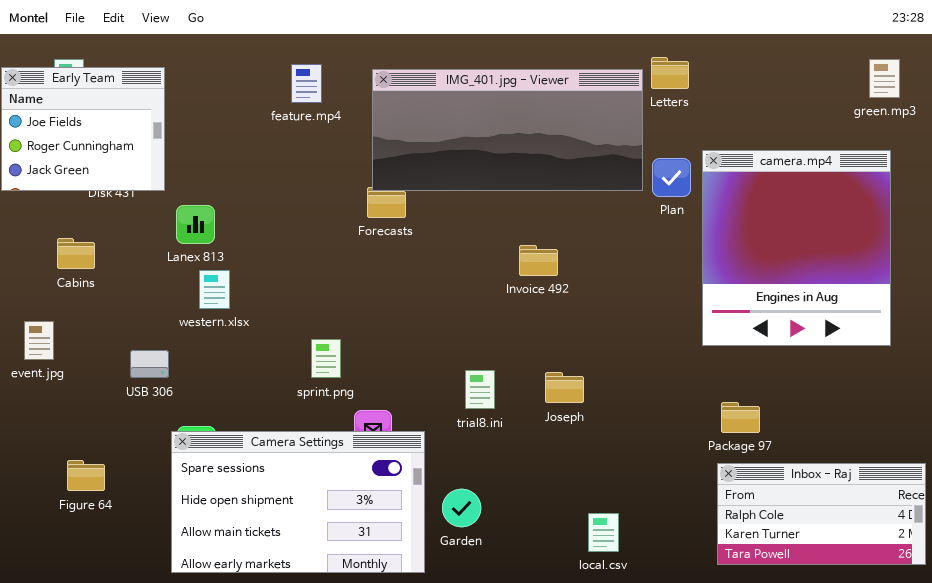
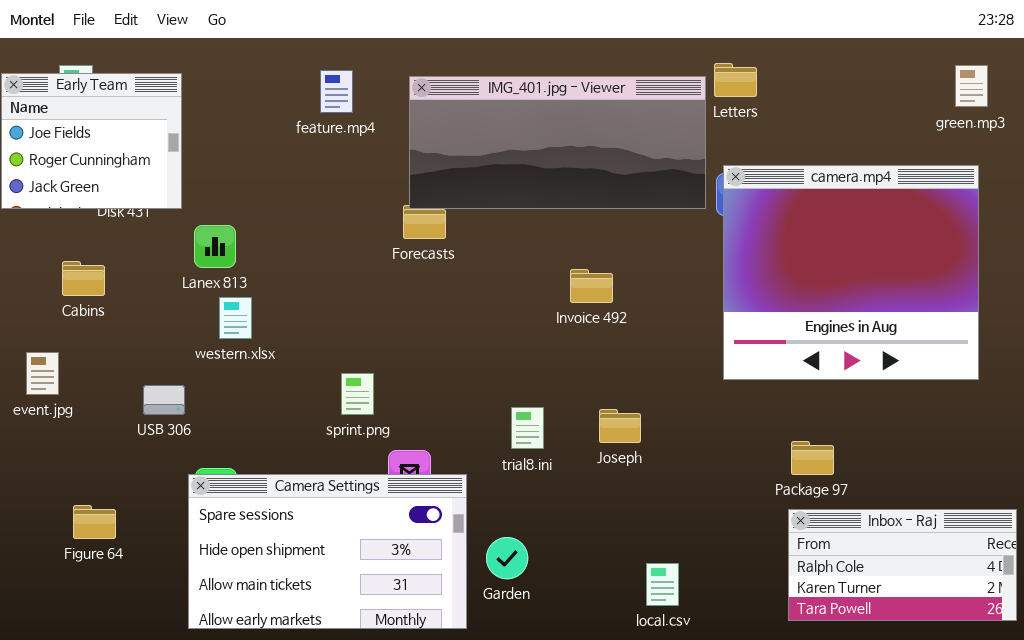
camera.mp4: [702,150,891,346] -> [723,165,979,380], resized

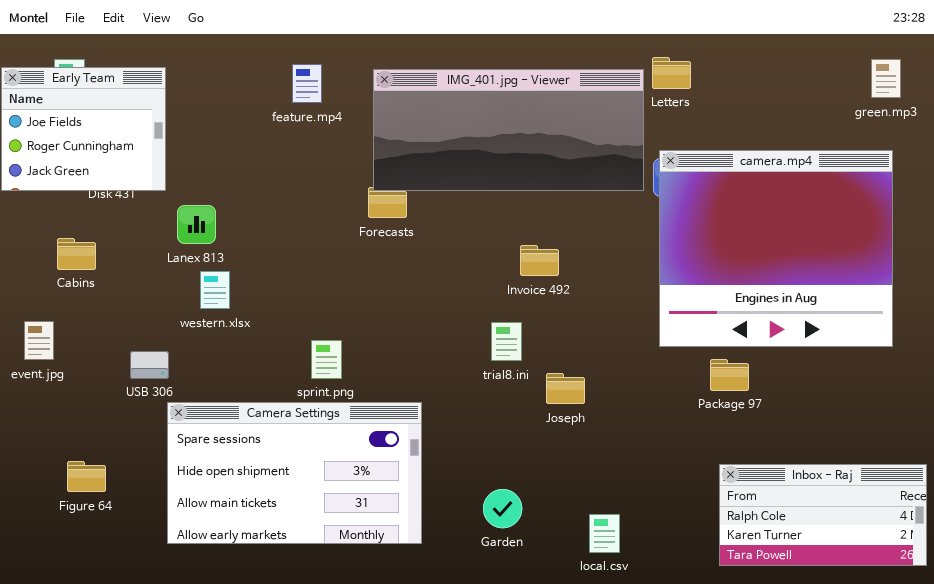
trial8.ini: [511,407,544,449] -> [491,322,522,361], moved
Package 97: [791,441,834,475] -> [710,359,749,391], moved
Camera Settings: [188,474,467,629] -> [167,402,422,544], moved
Garden: [486,537,528,579] -> [483,489,522,528], moved

